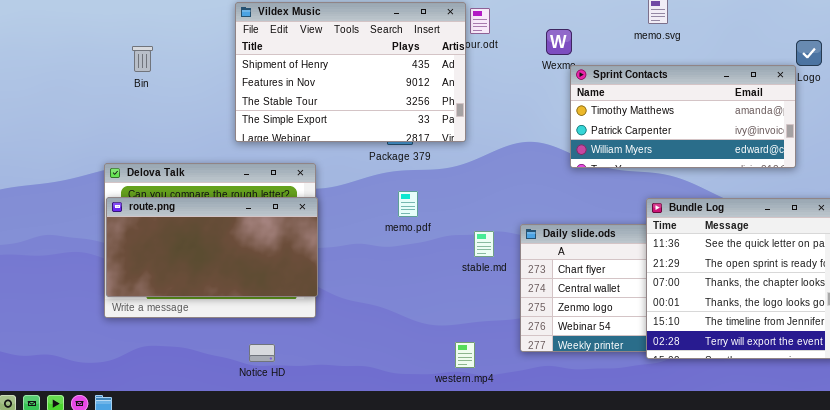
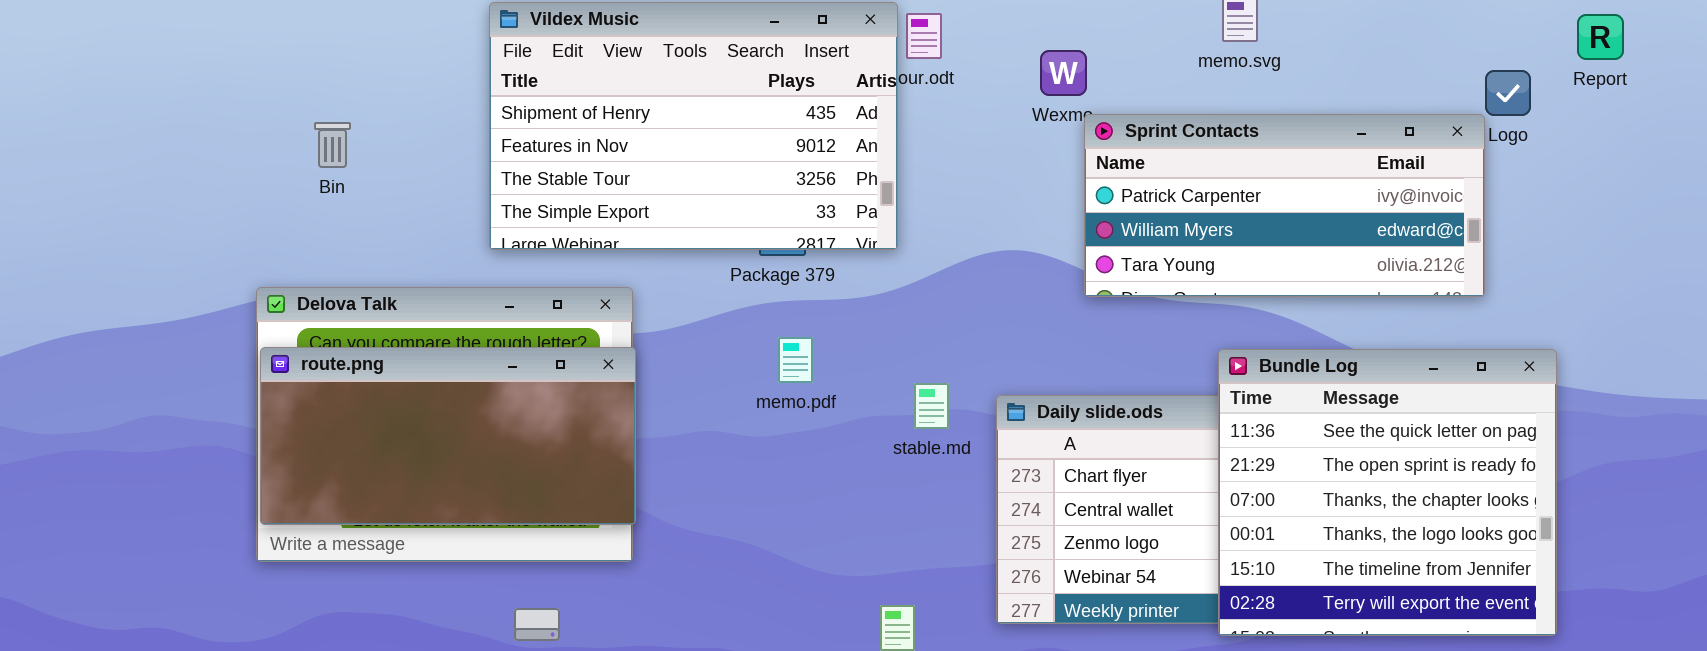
Bin: [132,46,153,72] -> [314,122,351,168], moved
Sprint Contacts: [570,65,796,168] -> [1084,114,1485,297], scrolled down 1 row
stable.md: [474,231,494,257] -> [914,383,949,429], moved

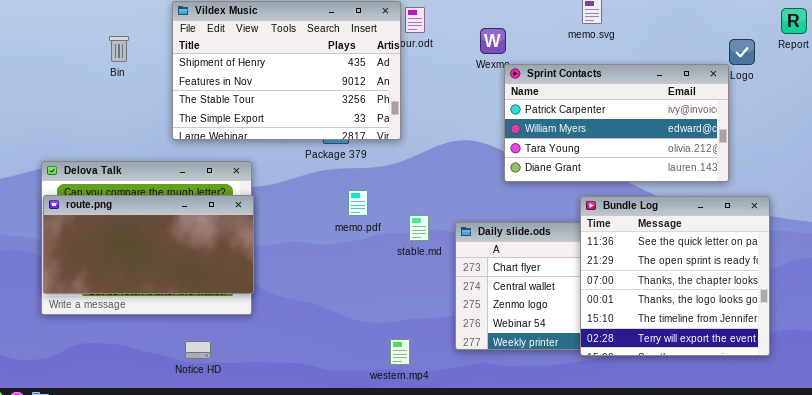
Sprint Contacts: [1084,114,1485,297] -> [504,64,729,182], resized
Bin: [314,122,351,168] -> [109,36,129,62], moved
memo.pdf: [778,337,813,383] -> [348,190,368,216], moved

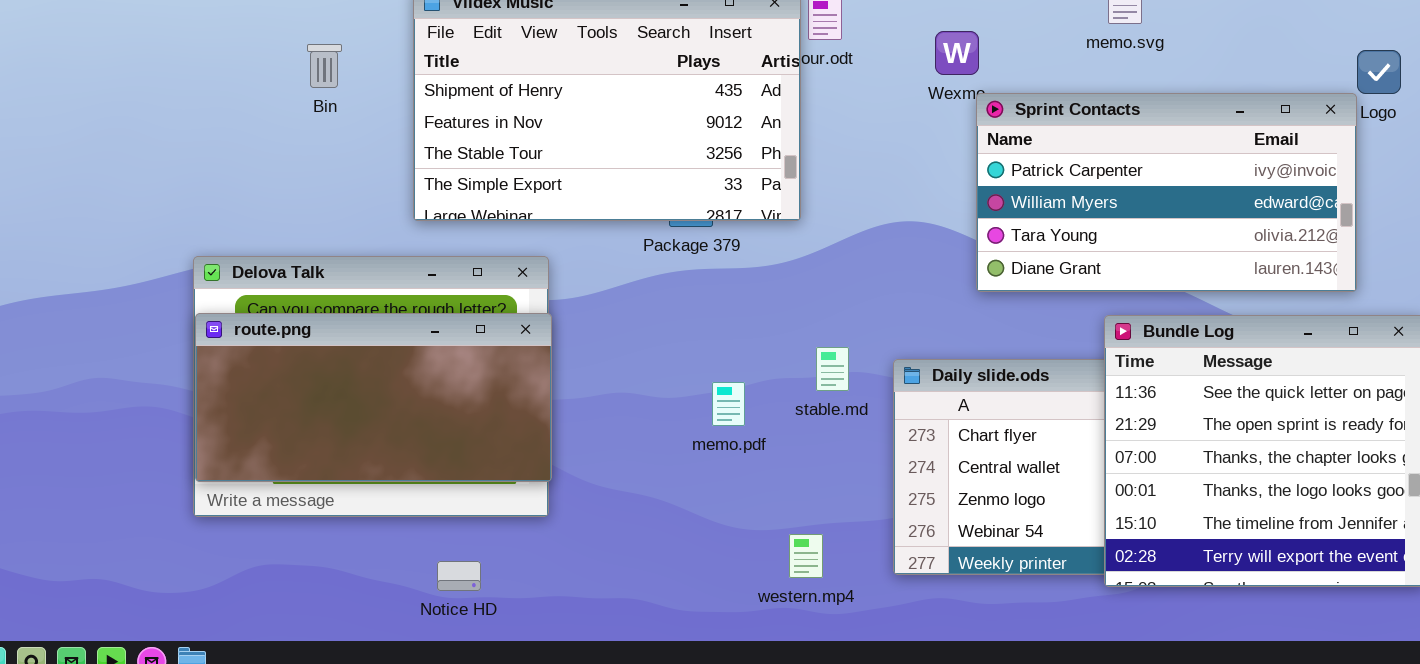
memo.pdf: [348,190,368,216] -> [712,382,745,426], moved
western.mp4: [390,339,410,365] -> [789,534,823,578], moved

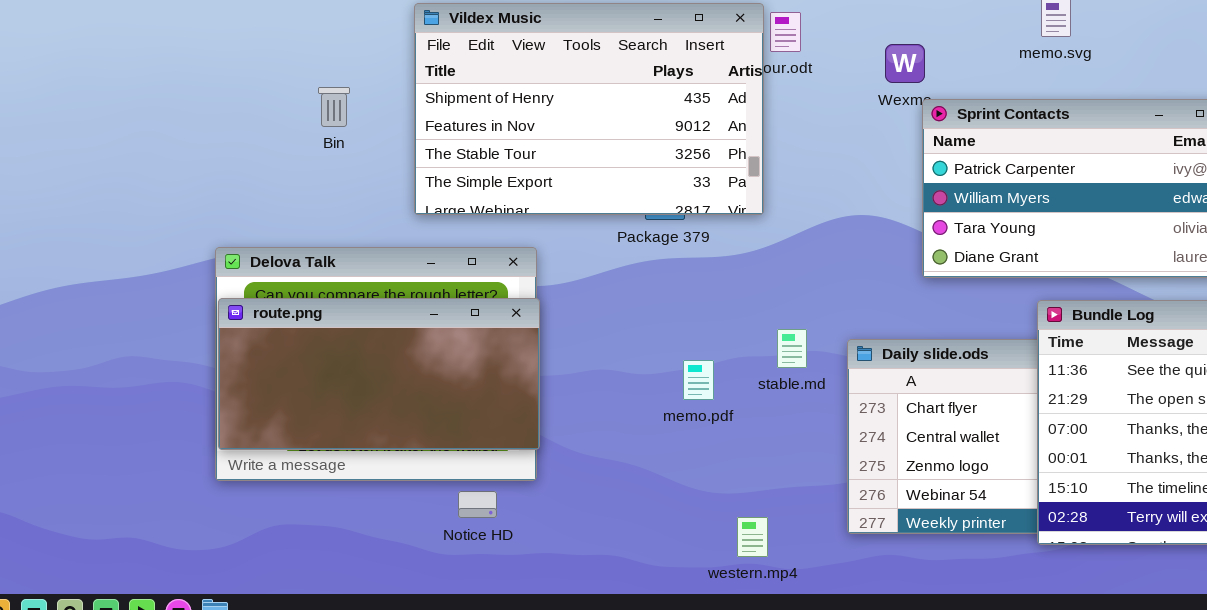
Bin: [307,44,342,88] -> [318,87,350,127], moved
western.mp4: [789,534,823,578] -> [737,517,768,557], moved
Notice HD: [437,561,481,591] -> [458,491,497,518], moved

